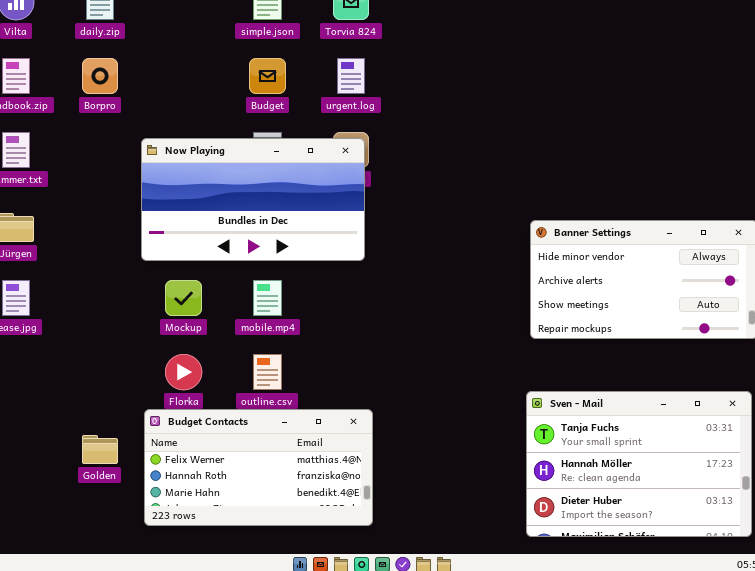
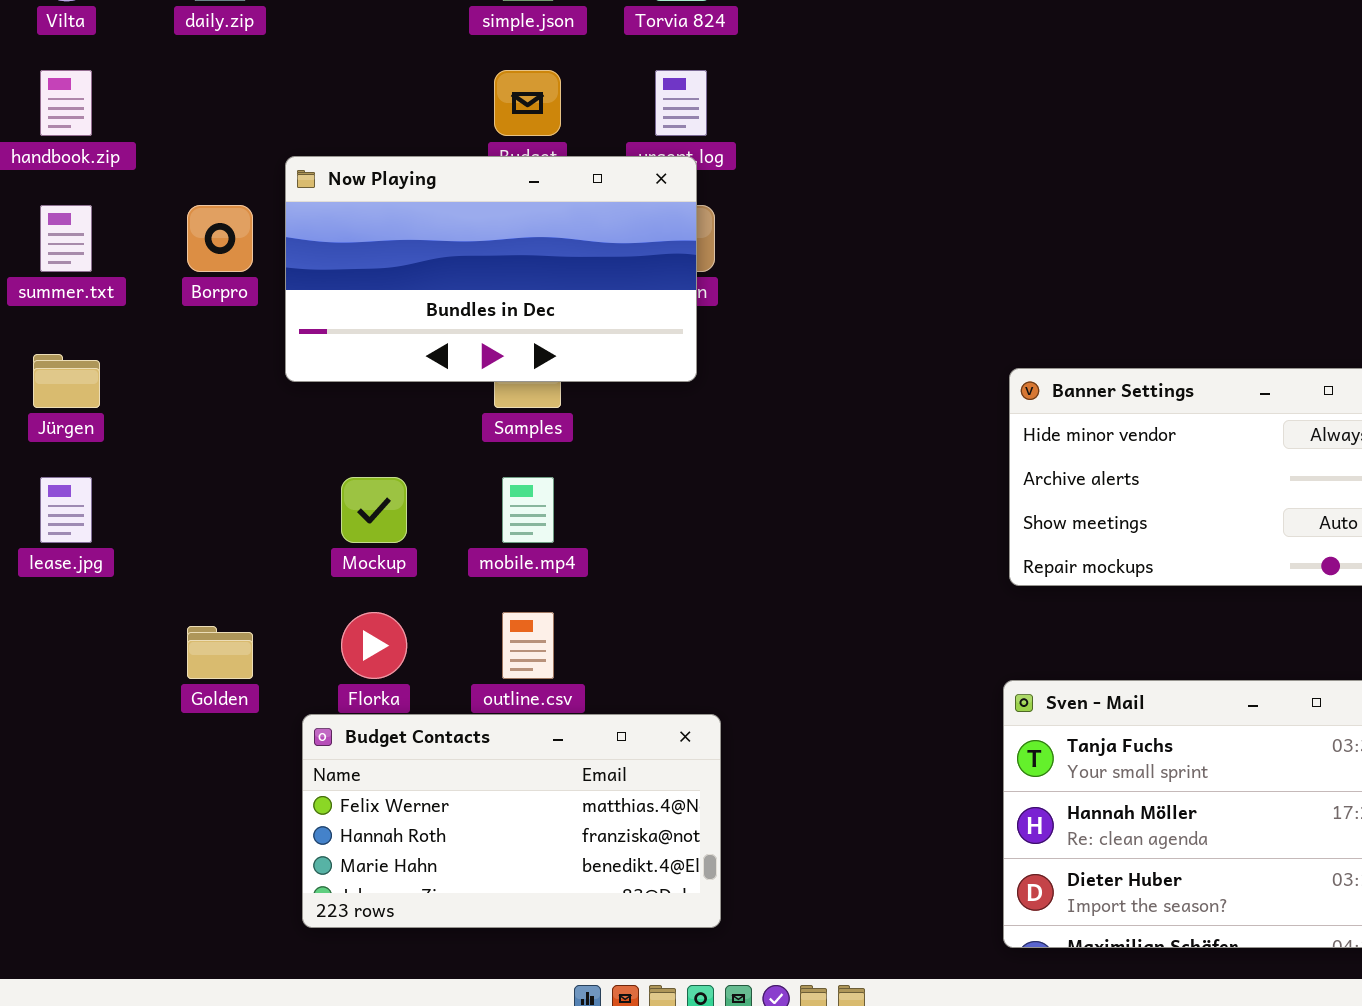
Borpro: [82,58,118,94] -> [187,205,253,272], moved
Now Playing: [141,138,365,261] -> [285,156,697,382], moved
Golden: [82,435,118,464] -> [187,626,253,679], moved

